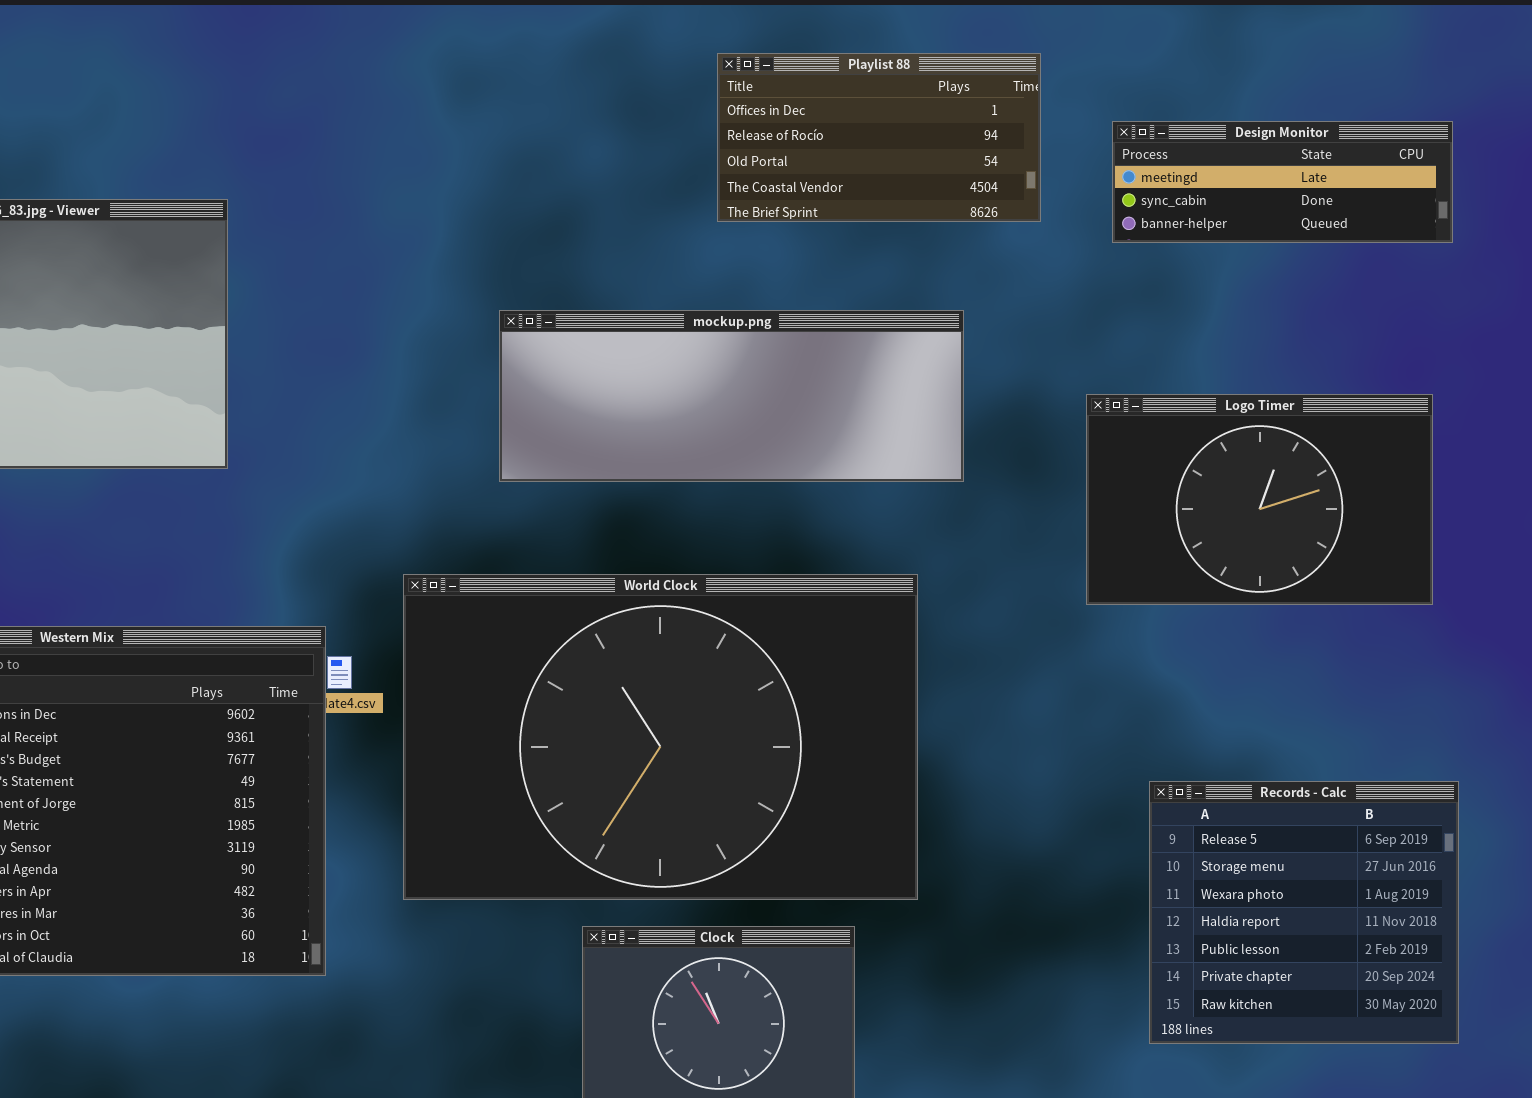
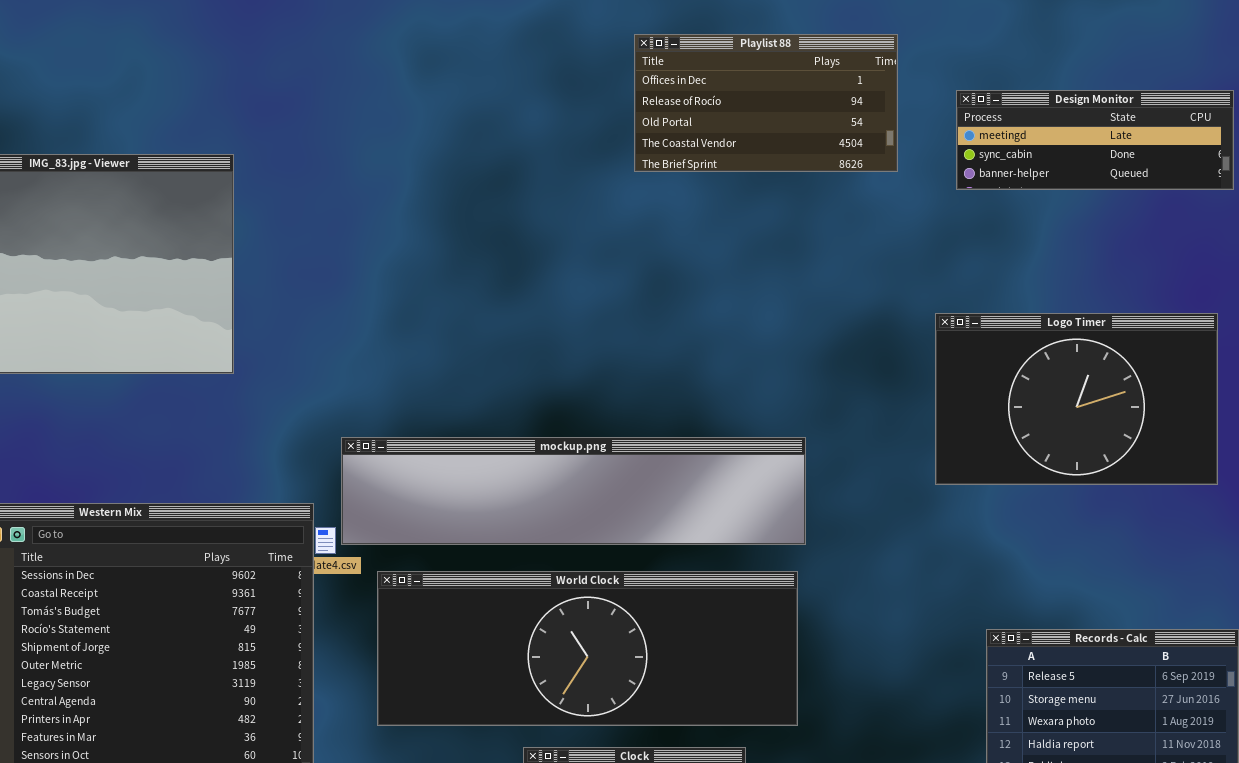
mockup.png: [499,310,964,482] -> [341,437,806,545], moved, resized
World Clock: [403,574,918,900] -> [377,571,798,726], resized

